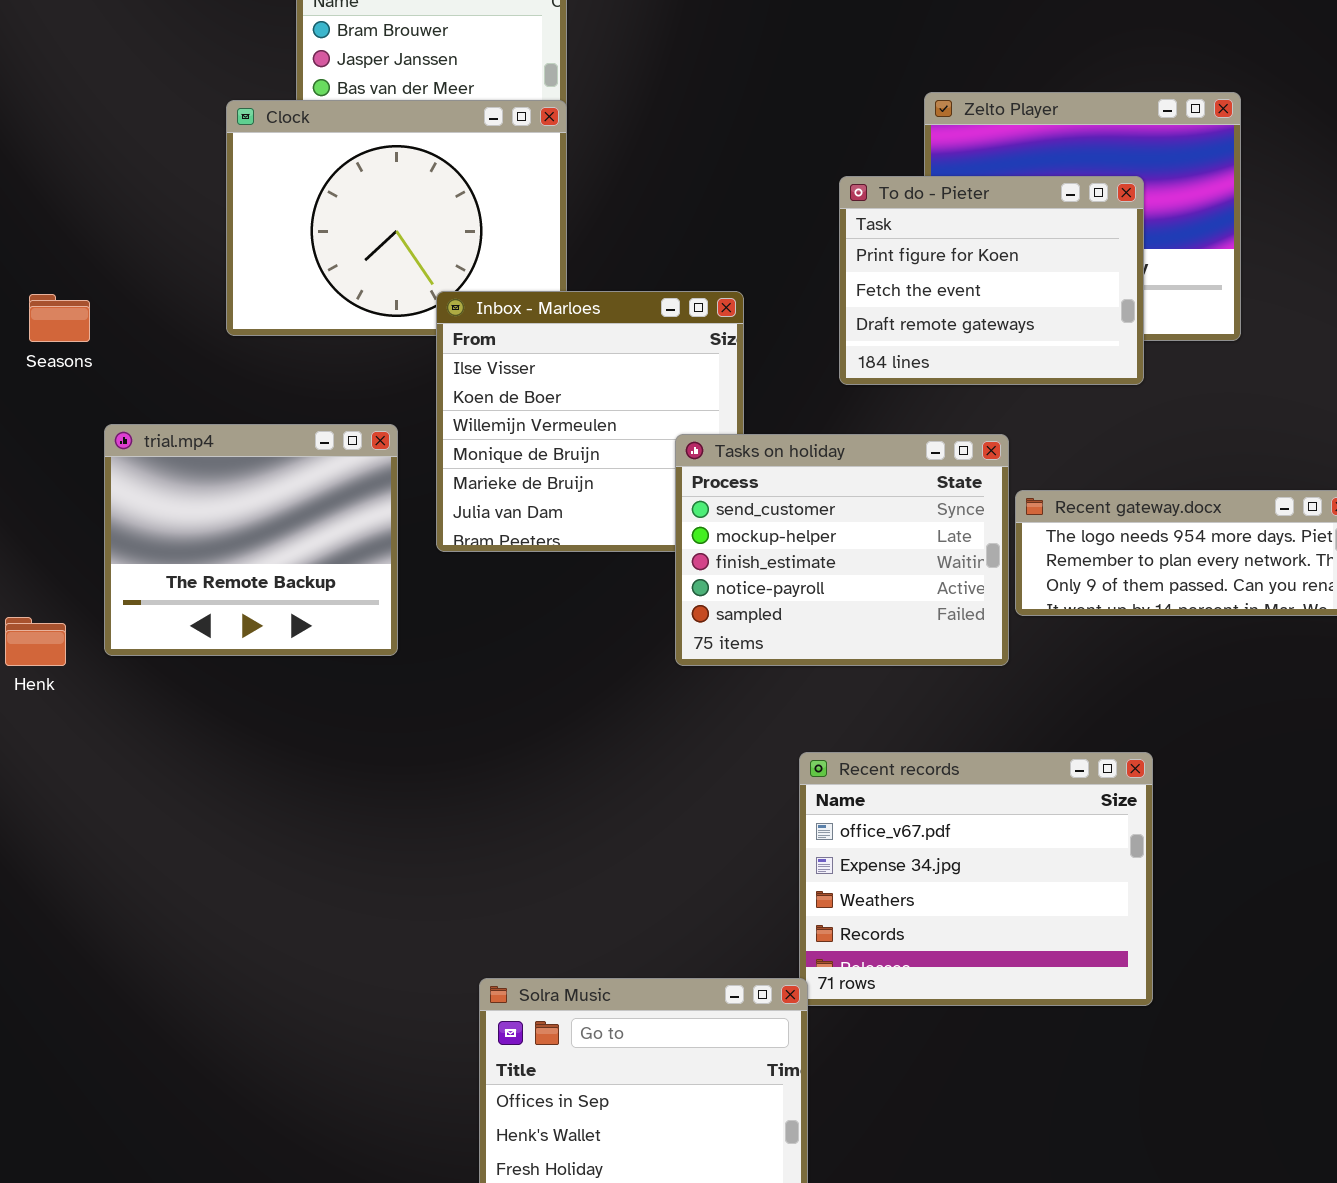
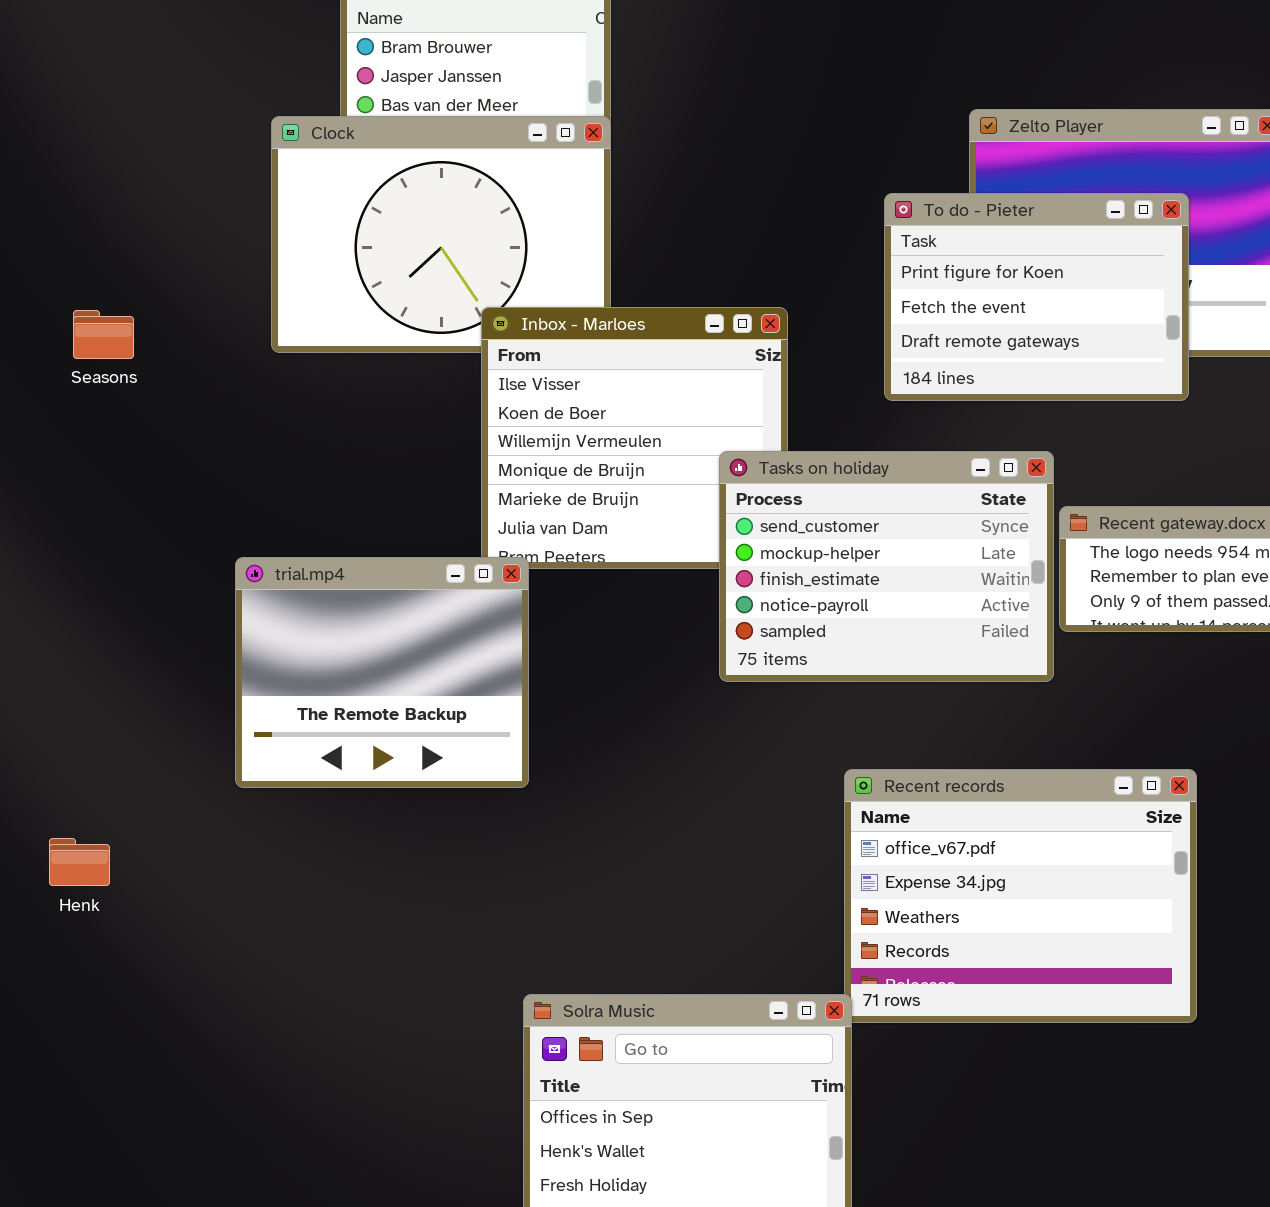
trial.mp4: [104,424,398,656] -> [235,557,529,788], moved
Henk: [5,617,66,666] -> [49,838,110,886], moved

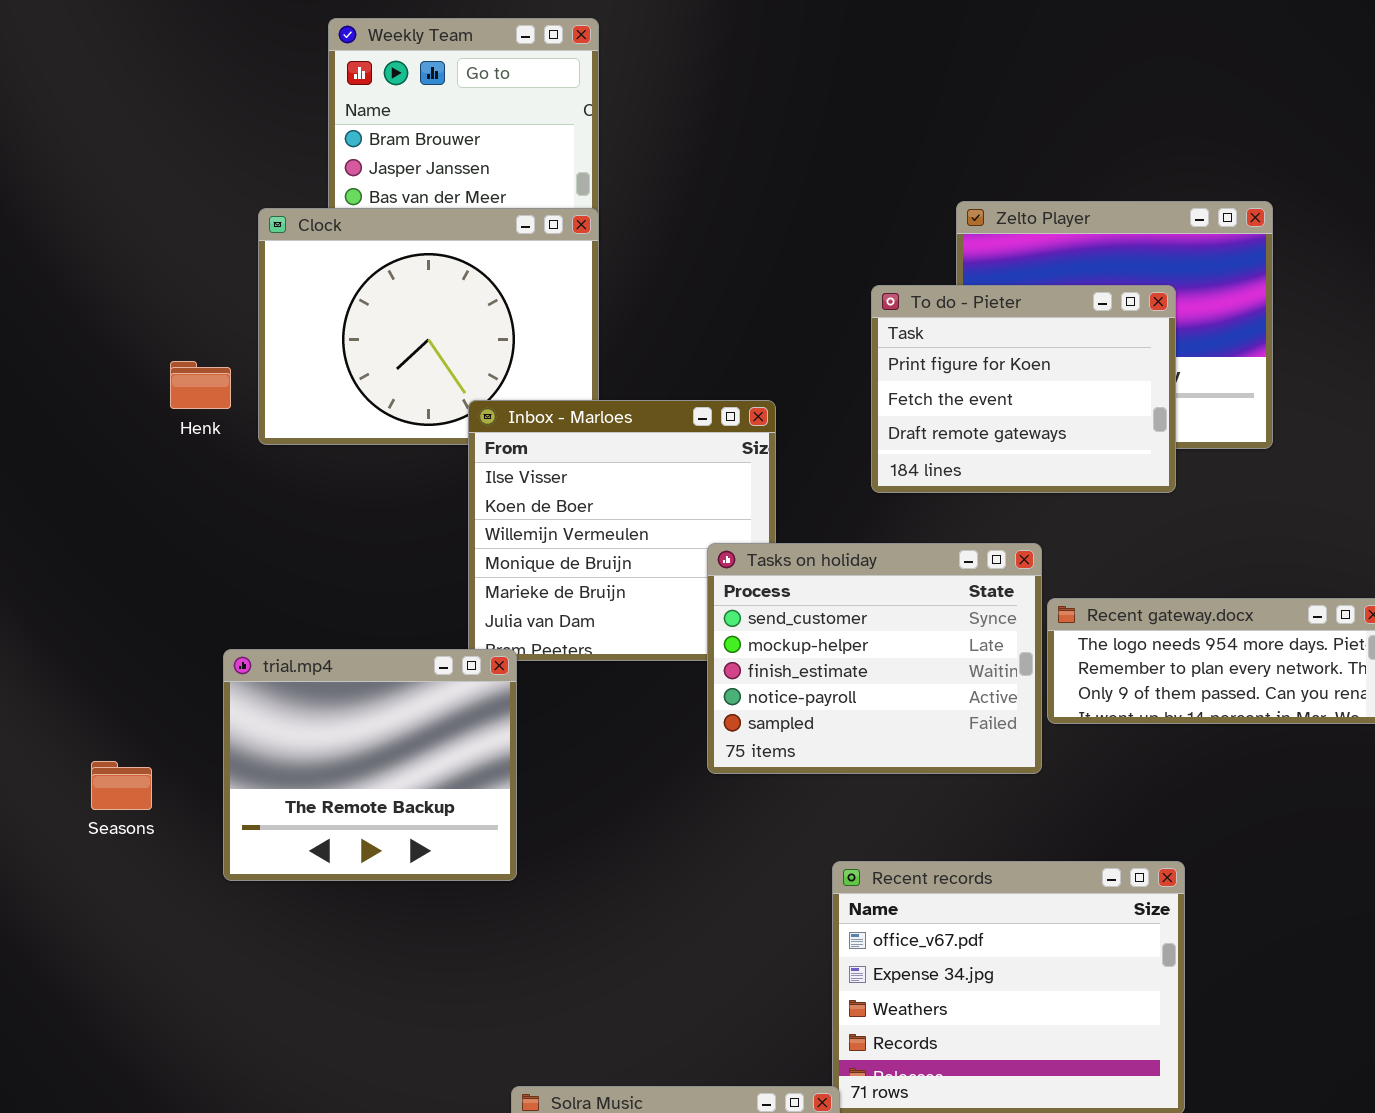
Seasons: [73,310,134,359] -> [91,761,152,810], moved
Henk: [49,838,110,886] -> [170,361,231,409], moved

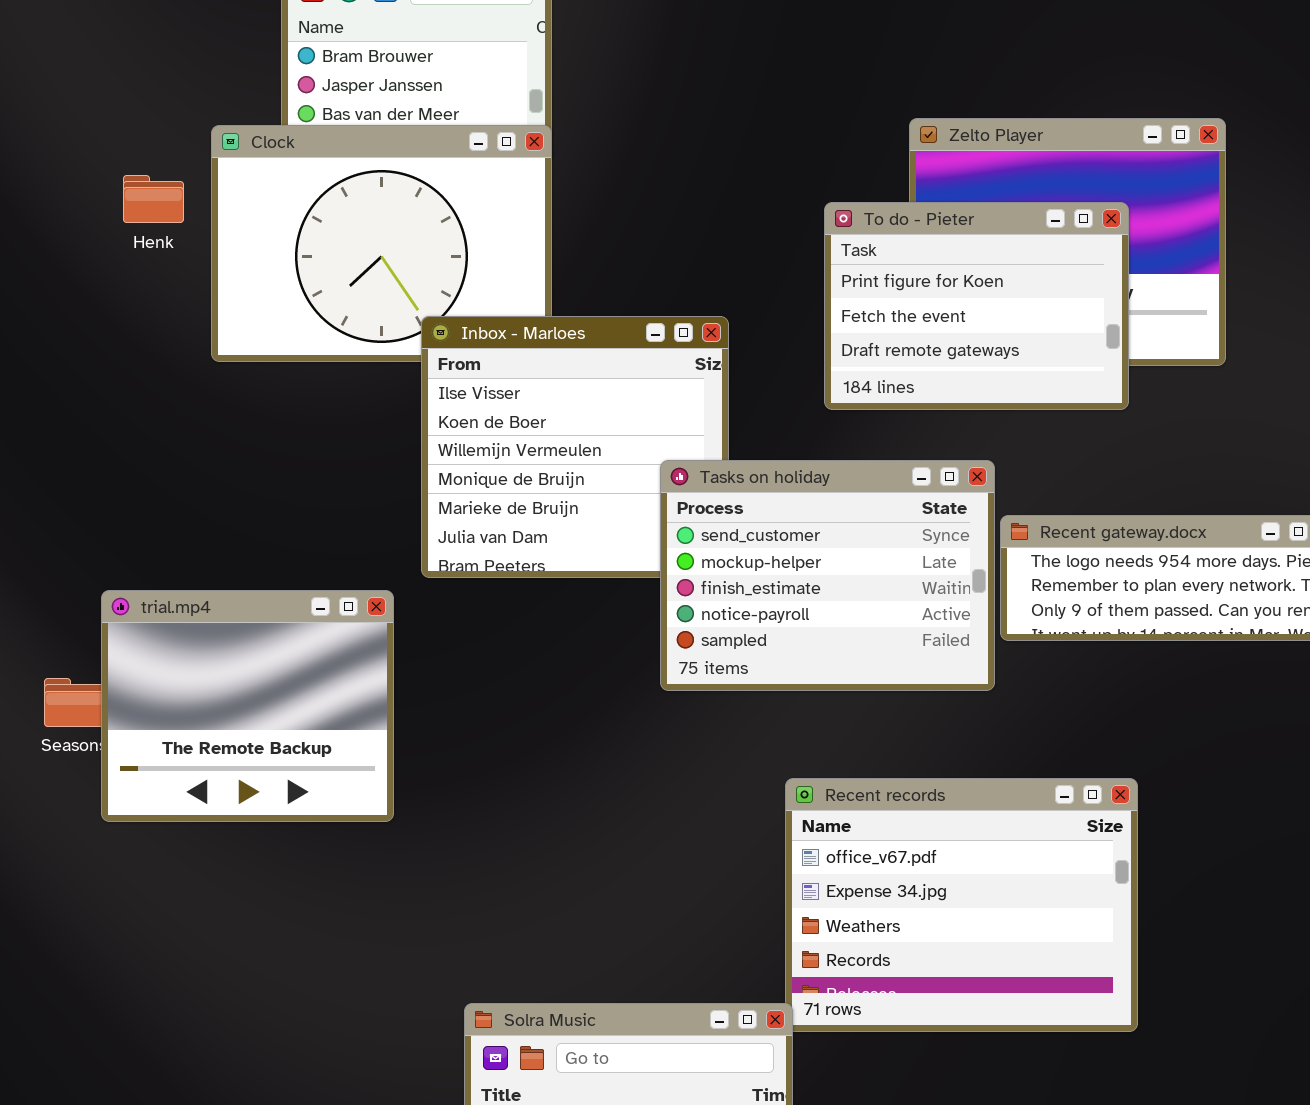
Henk: [170,361,231,409] -> [123,175,184,223], moved
trial.mp4: [223,649,517,881] -> [101,590,394,822], moved

